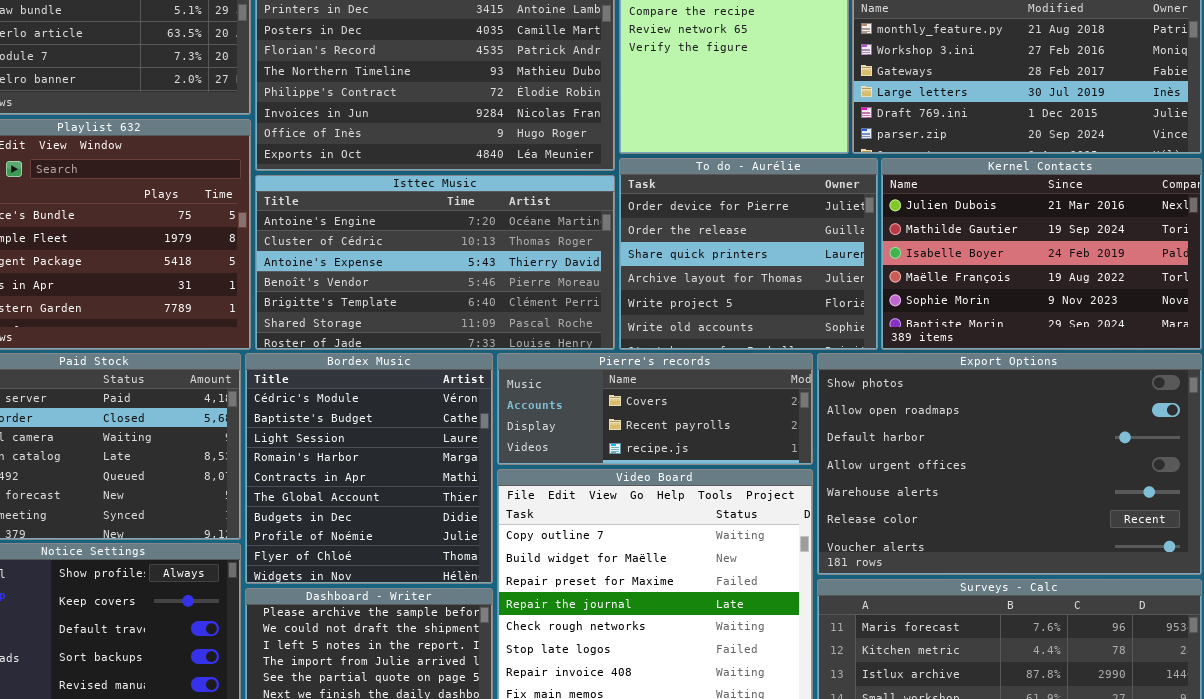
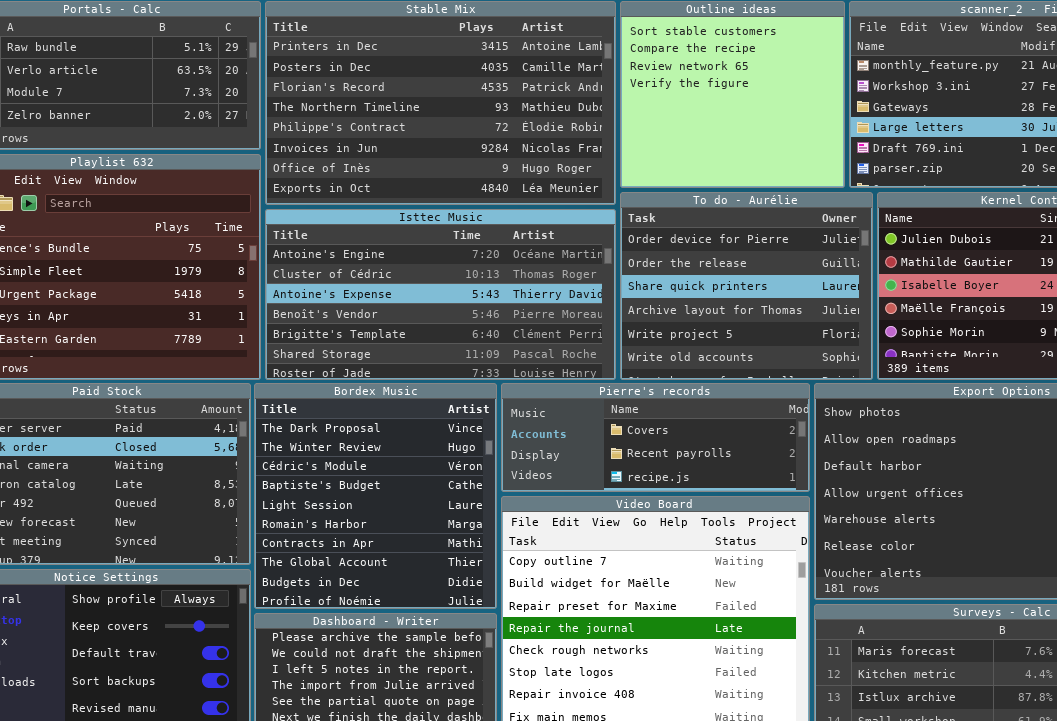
Bordex Music: [245,353,493,584] -> [254,383,497,609], scrolled up 2 rows

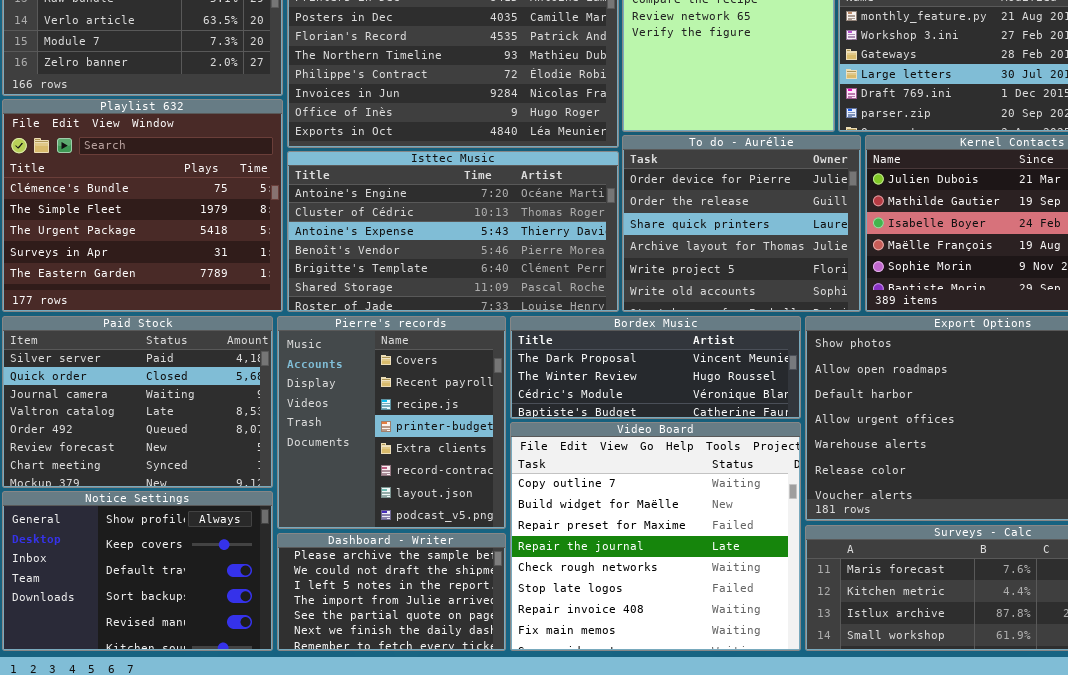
Bordex Music: [254,383,497,609] -> [510,316,801,419], moved, resized
Pierre's records: [501,383,810,492] -> [277,316,506,529], moved, resized

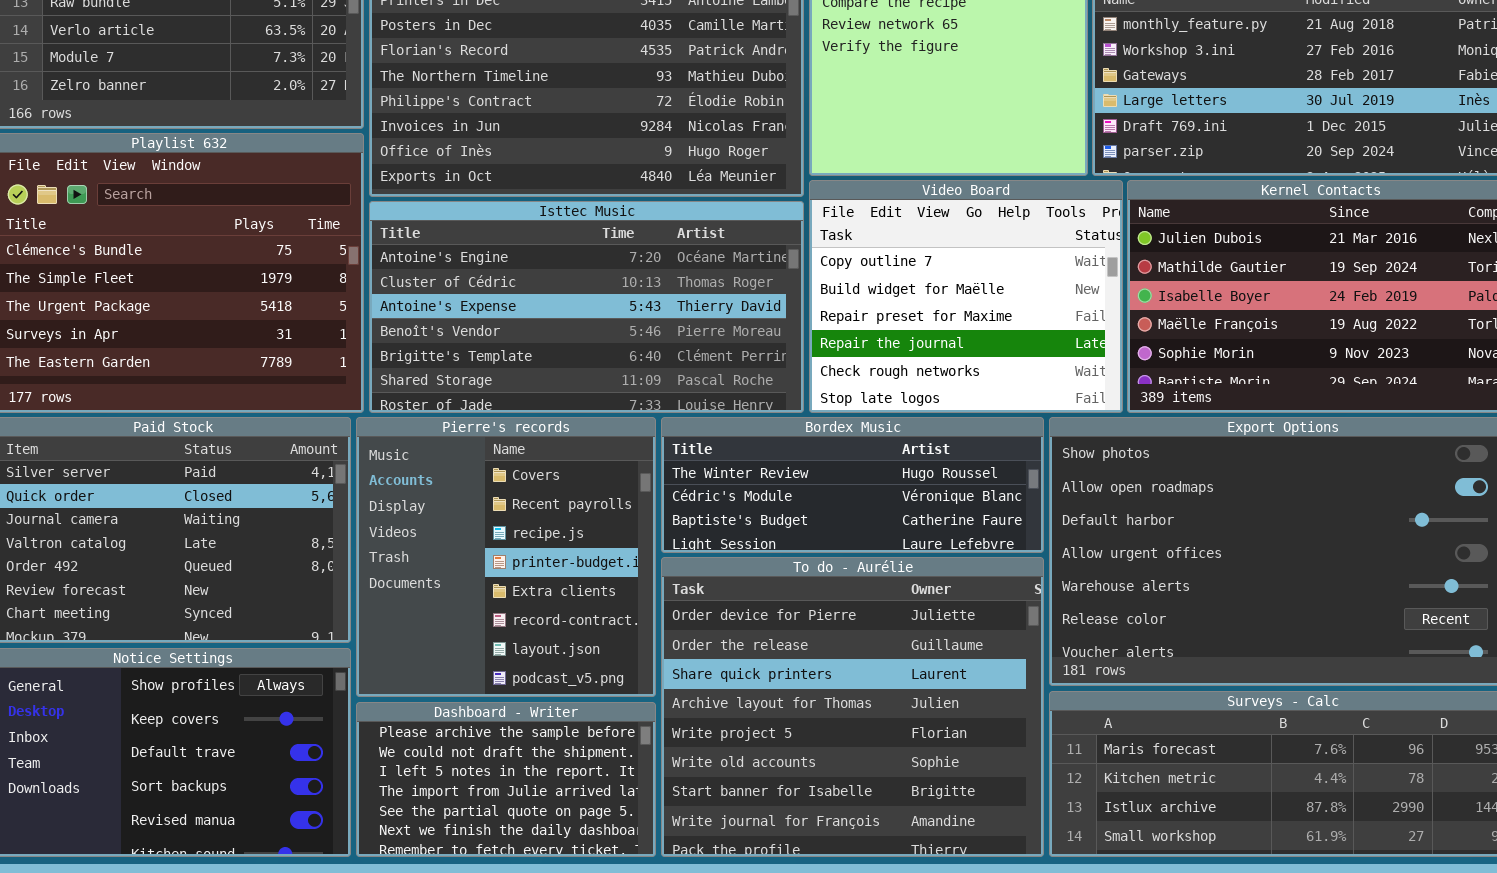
To do - Aurélie: [622,135,861,312] -> [661,557,1044,857], moved, resized
Bordex Music: [510,316,801,419] -> [661,417,1044,553], scrolled down 1 row
Video Board: [510,422,801,651] -> [809,180,1123,413], moved, resized

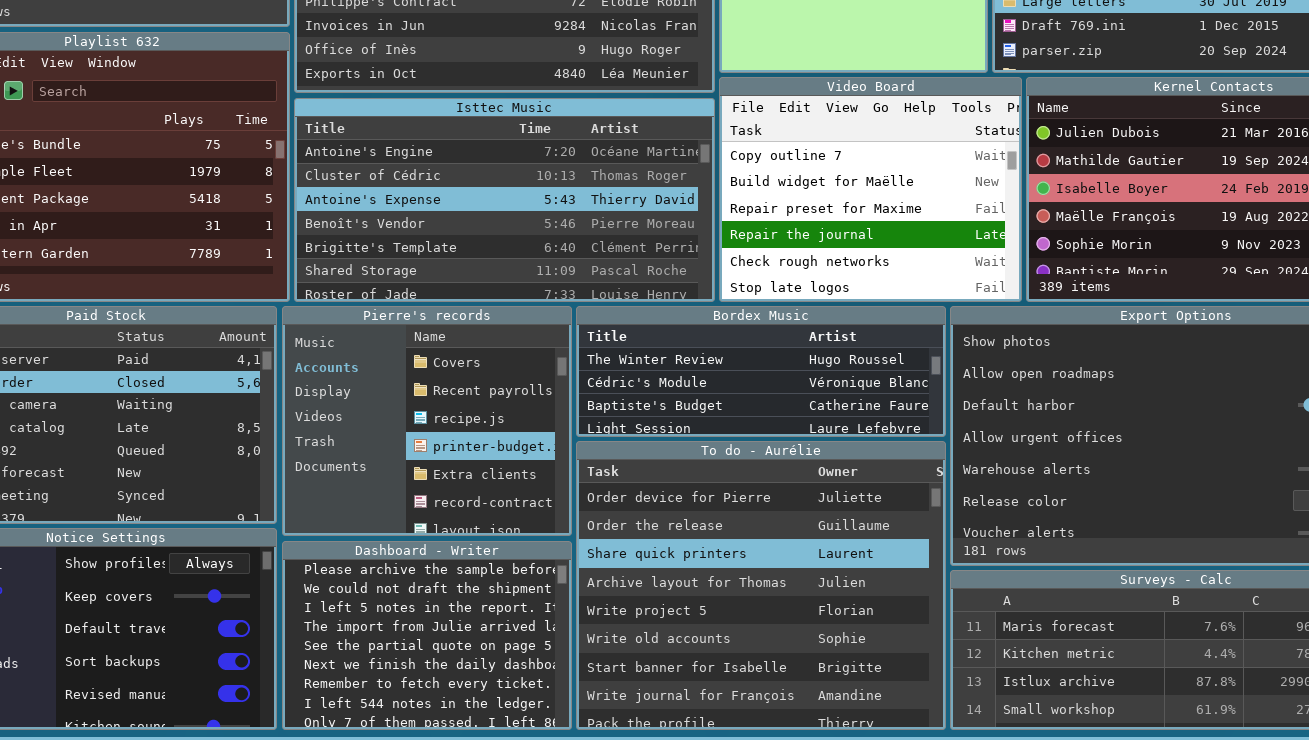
Pierre's records: [356,417,656,697] -> [282,306,572,536], resized
Dashboard - Writer: [356,702,656,857] -> [282,541,572,730], resized

